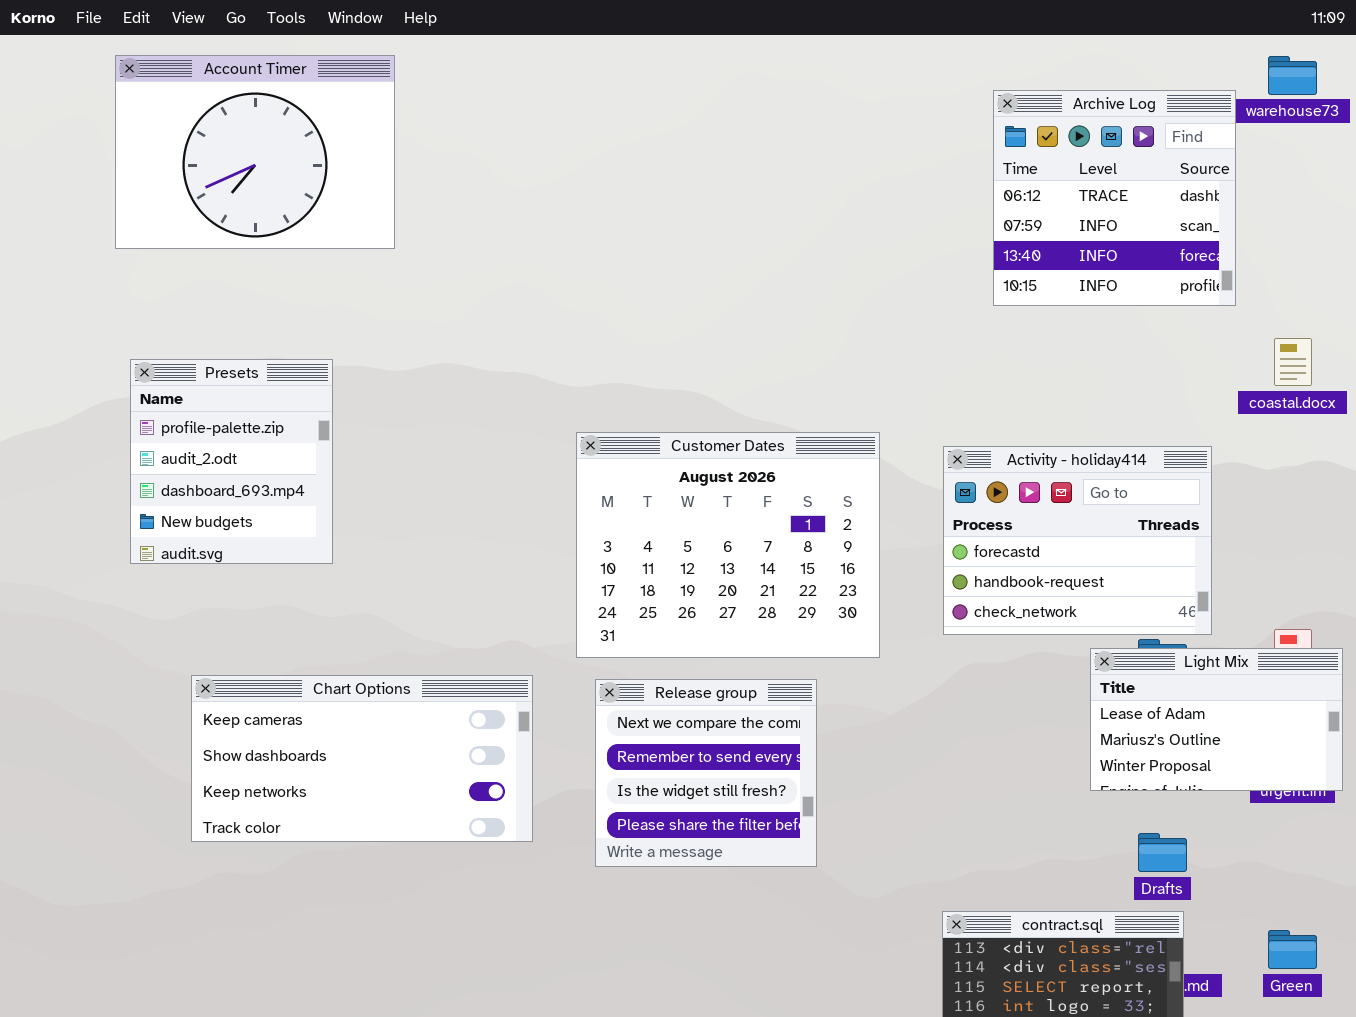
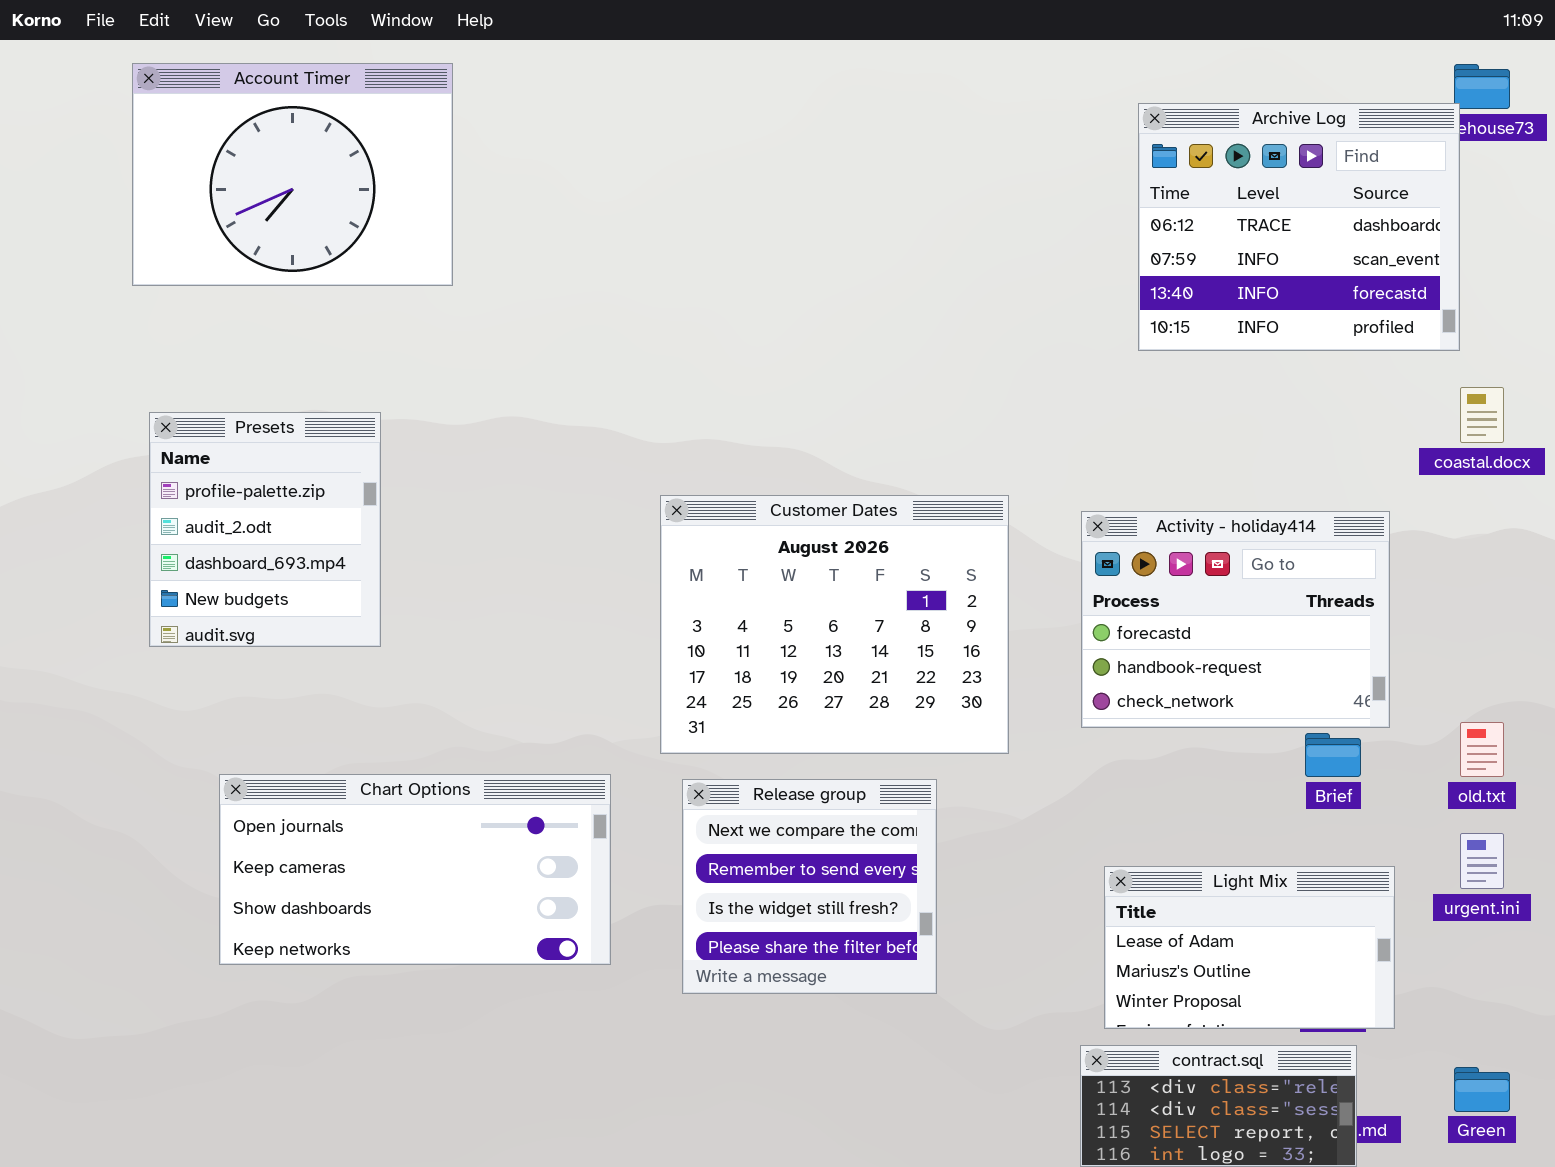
Archive Log: [993,90,1236,306] -> [1138,103,1460,351], resized
Light Mix: [1090,648,1343,791] -> [1104,866,1395,1029], moved
Chart Options: [191,675,533,842] -> [219,774,611,965], scrolled up 1 row

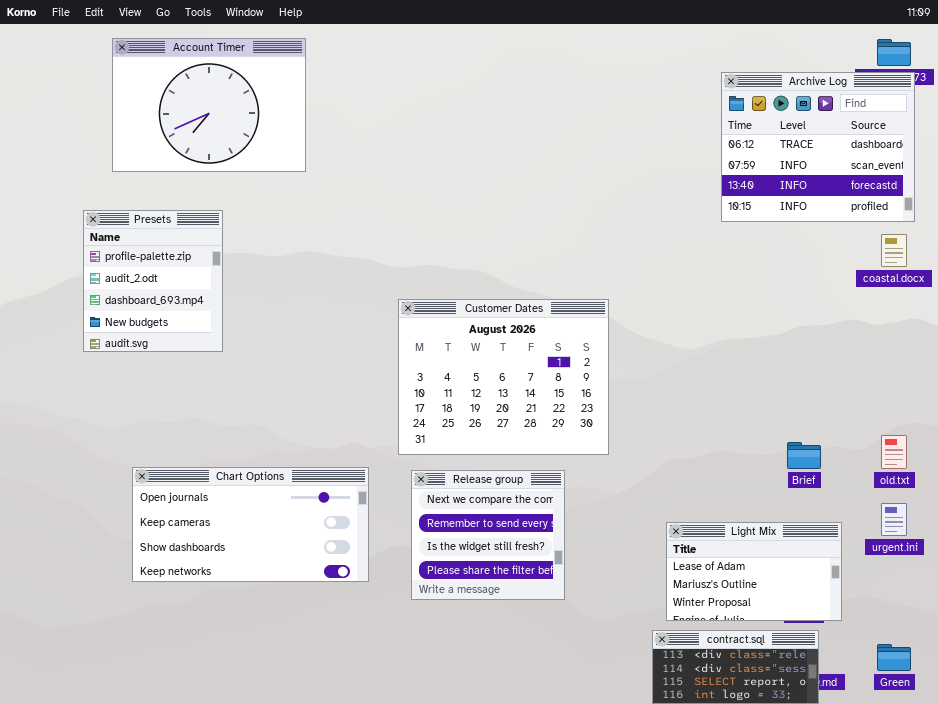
Account Timer: [132,63,453,286] -> [112,38,306,172], moved
Archive Log: [1138,103,1460,351] -> [721,72,915,222], moved
Presets: [149,412,381,647] -> [83,210,223,352], moved
Activity - holiday414: [1081,511,1390,728] -> none, closed

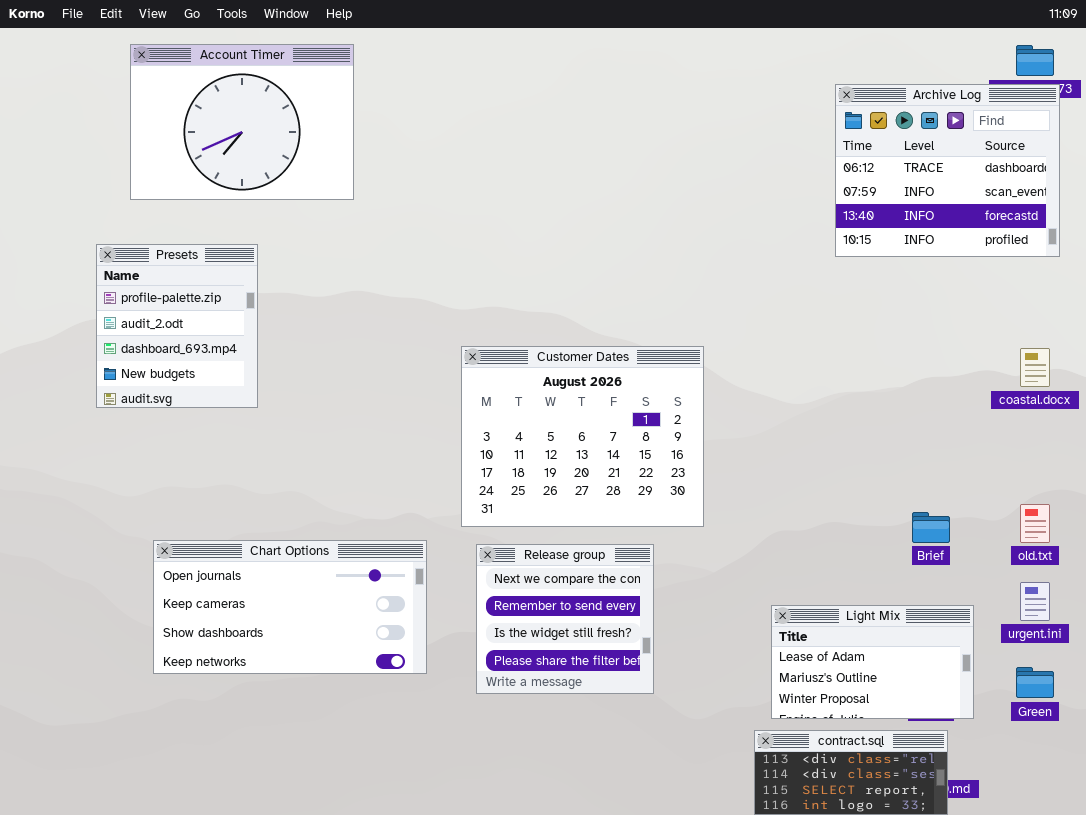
coastal.docx: [881,234,907,267] -> [1020,348,1050,387], moved
Green: [877,644,911,671] -> [1016,667,1054,698], moved

